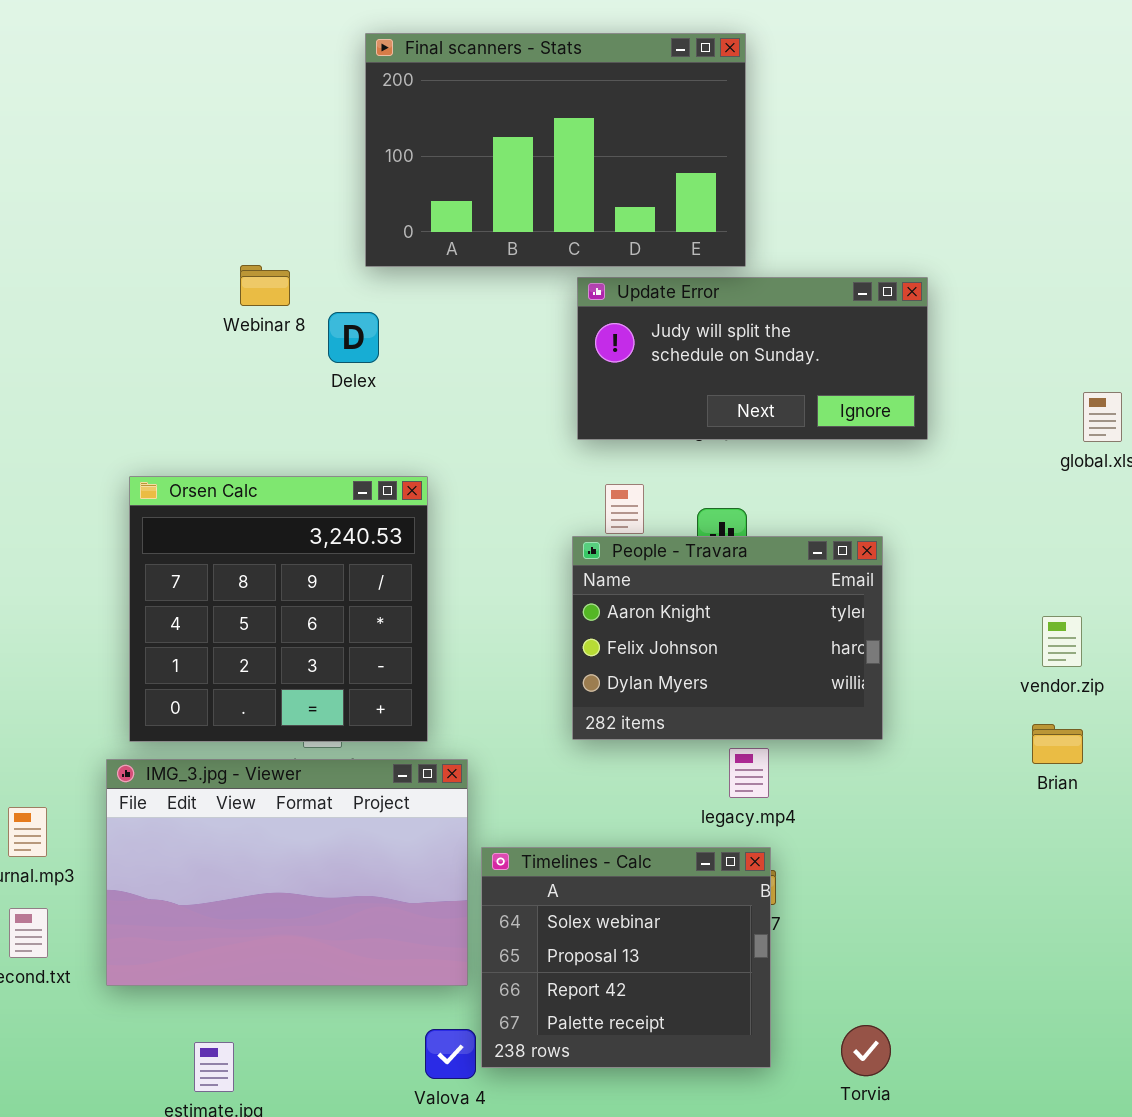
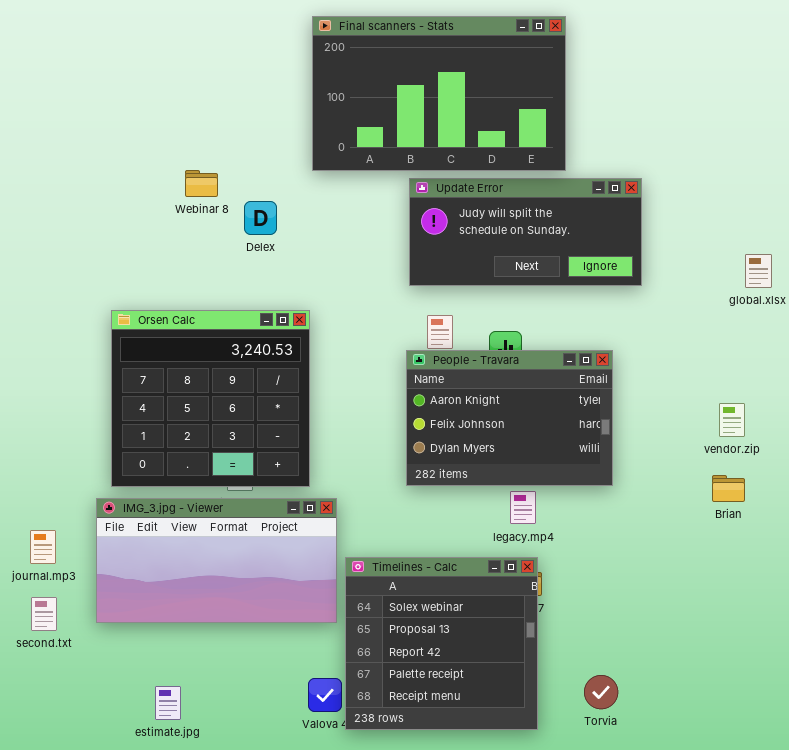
Final scanners - Stats: [365,33,746,267] -> [312,16,566,171], moved
IMG_3.jpg - Viewer: [106,759,468,986] -> [96,498,337,623], resized
Timelines - Calc: [481,847,771,1068] -> [345,557,538,730], resized

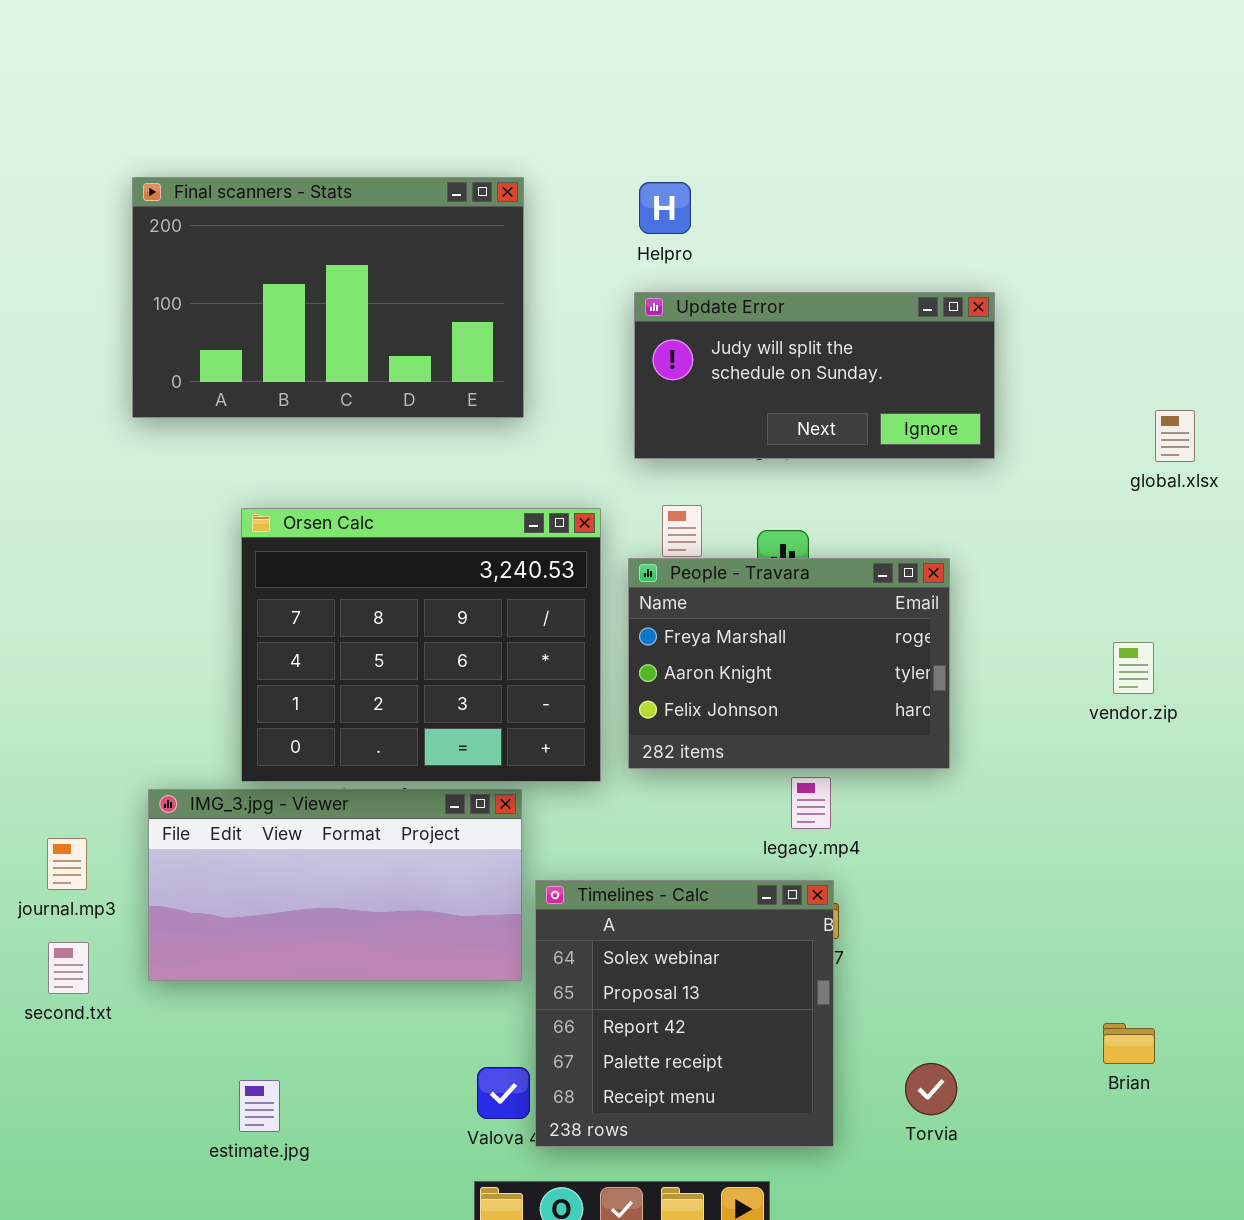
Final scanners - Stats: [312,16,566,171] -> [132,177,524,418], moved
Orsen Calc: [111,310,310,487] -> [241,508,601,782], moved, resized
People - Travara: [406,350,613,486] -> [628,558,950,769], scrolled up 1 row
Brian: [712,475,745,502] -> [1103,1023,1155,1064], moved

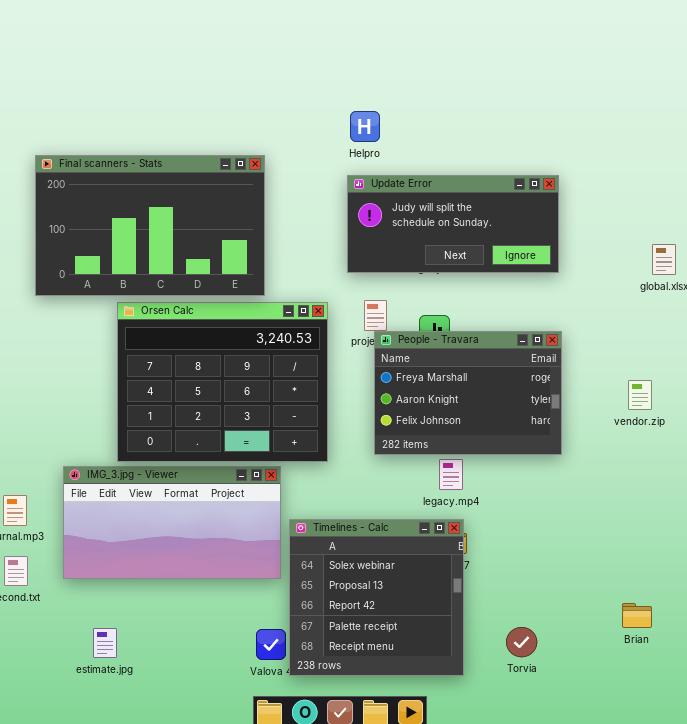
Final scanners - Stats: [132,177,524,418] -> [35,155,265,296], moved
People - Travara: [628,558,950,769] -> [374,331,562,455], moved
estimate.jpg: [239,1080,280,1132] -> [93,628,117,658], moved

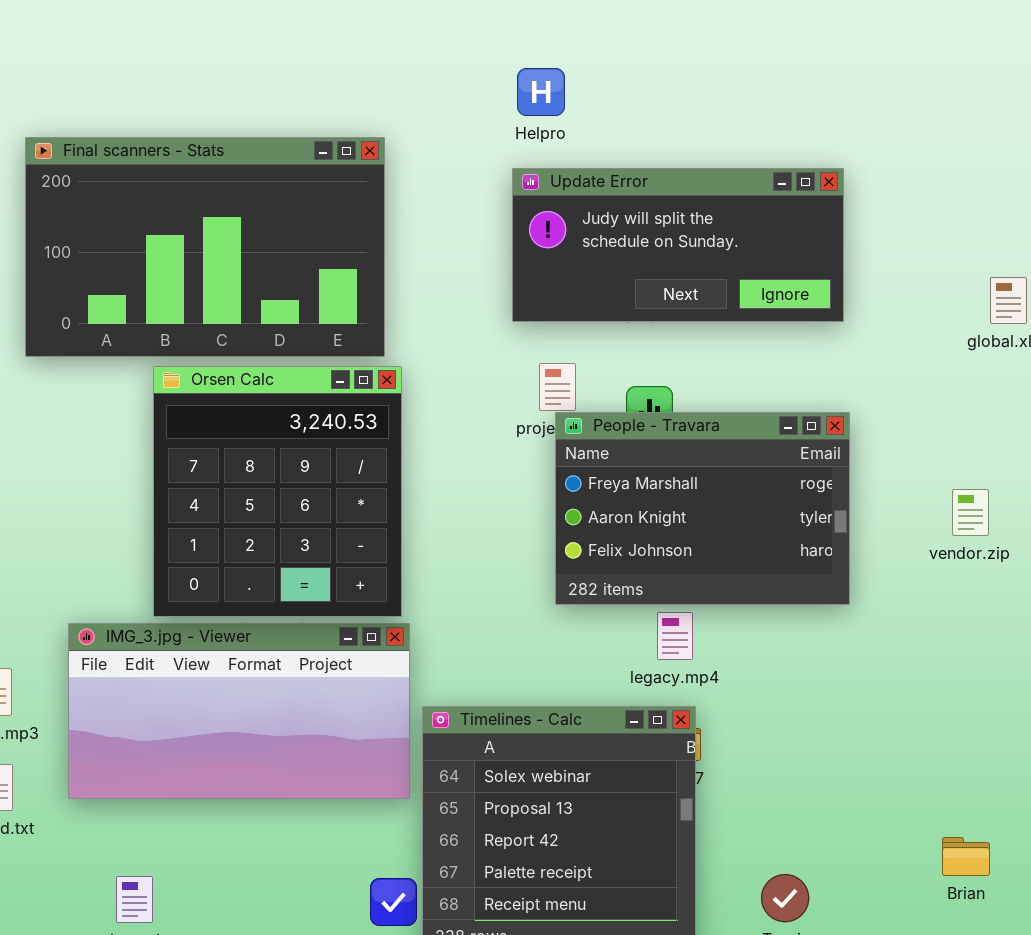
Orsen Calc: [117,302,328,462] -> [153,366,402,617], resized

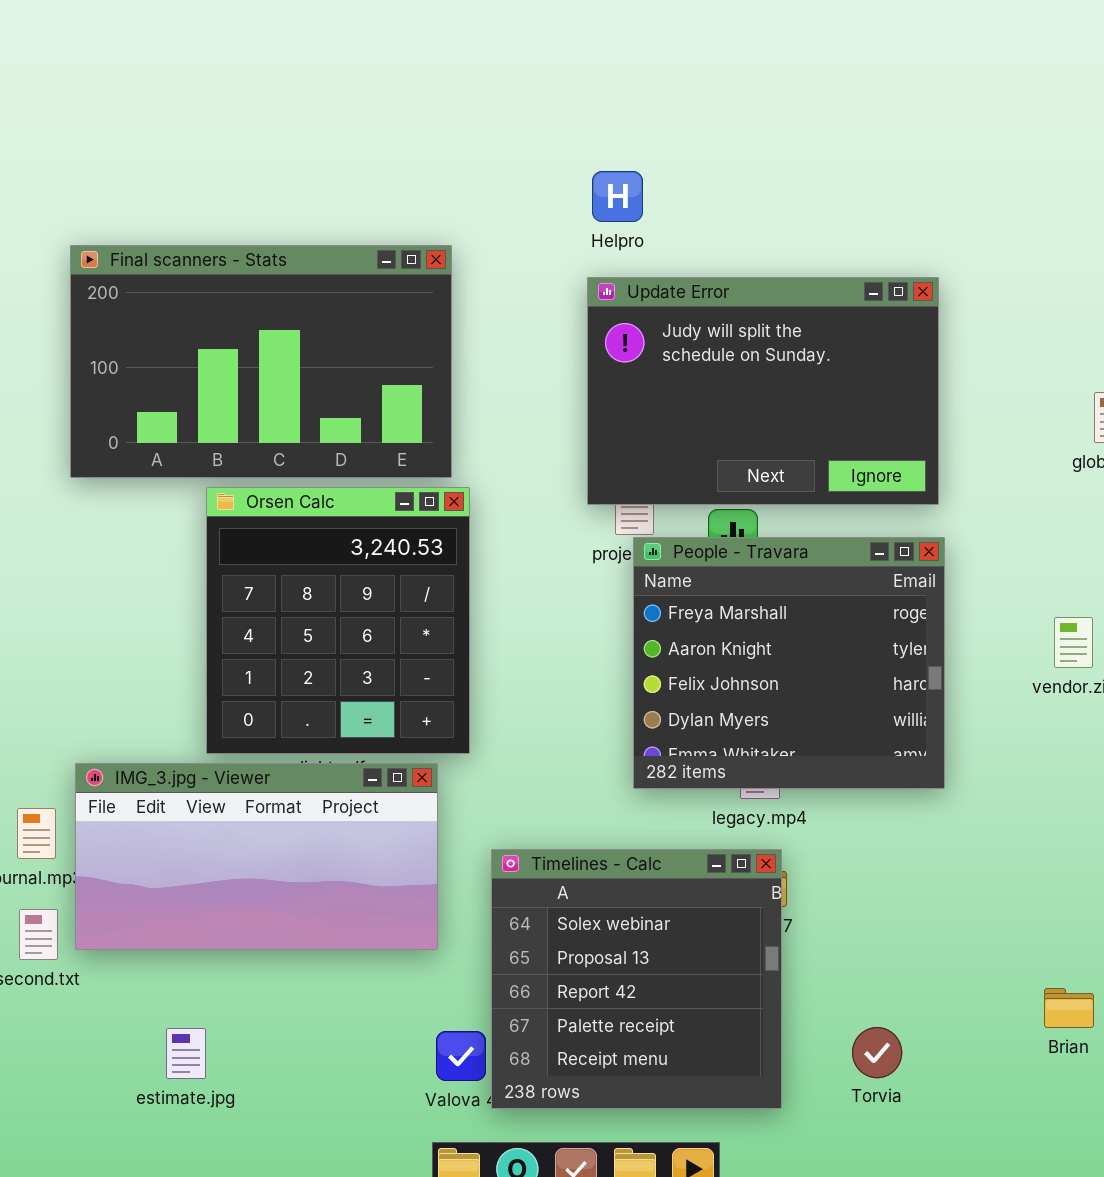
Update Error: [512,168,844,322] -> [587,277,939,505], resized
People - Travara: [555,412,850,605] -> [633,537,945,789], resized
IMG_3.jpg - Viewer: [68,623,410,799] -> [75,763,438,950], moved

